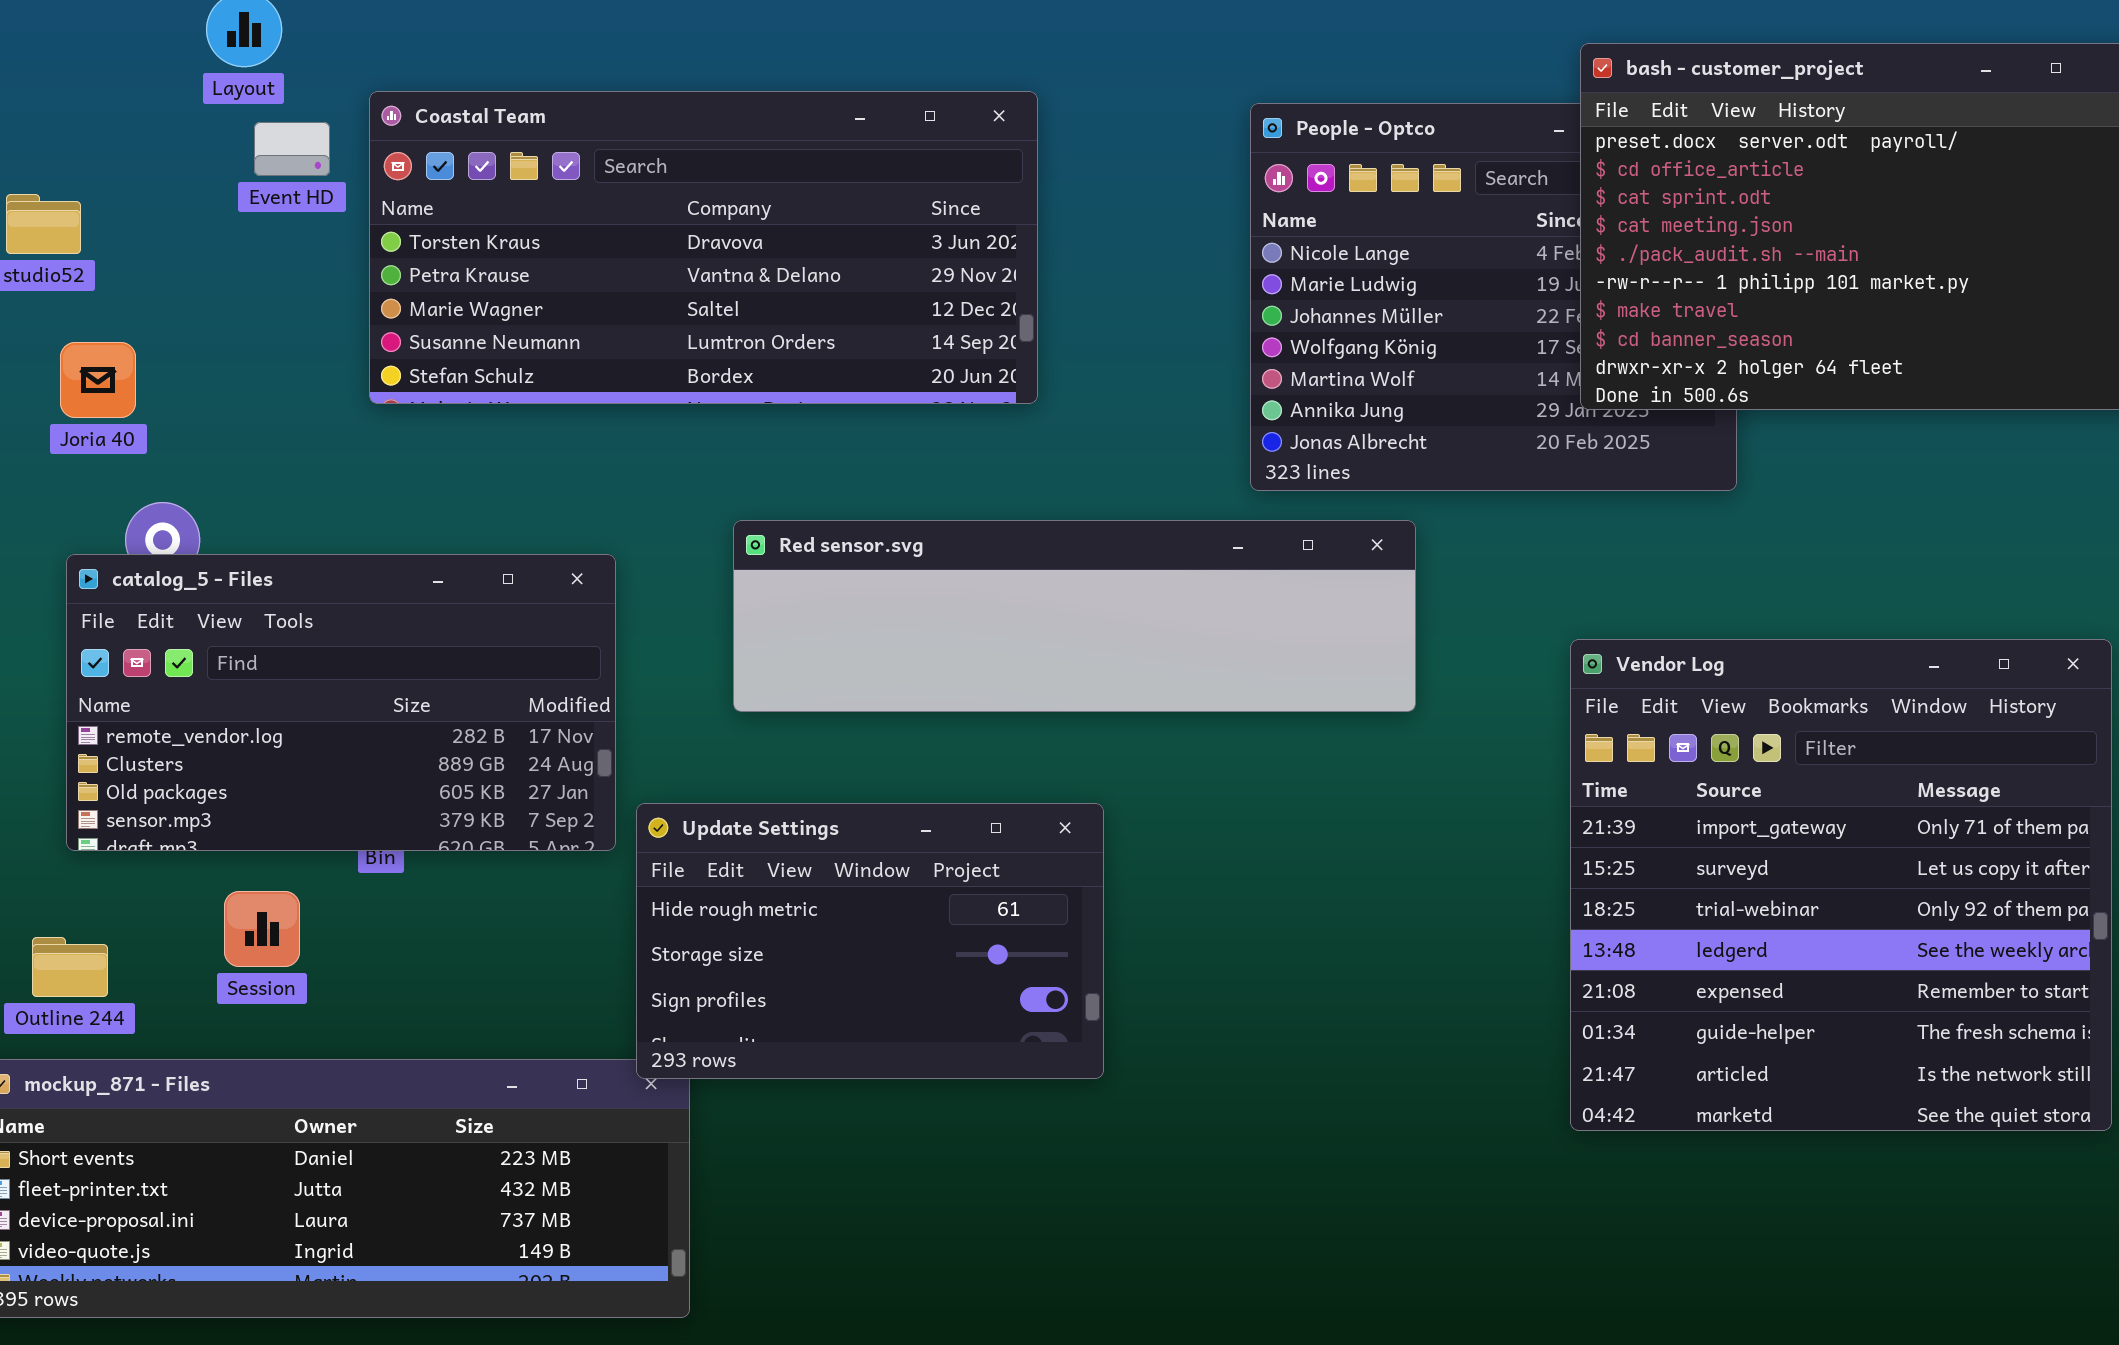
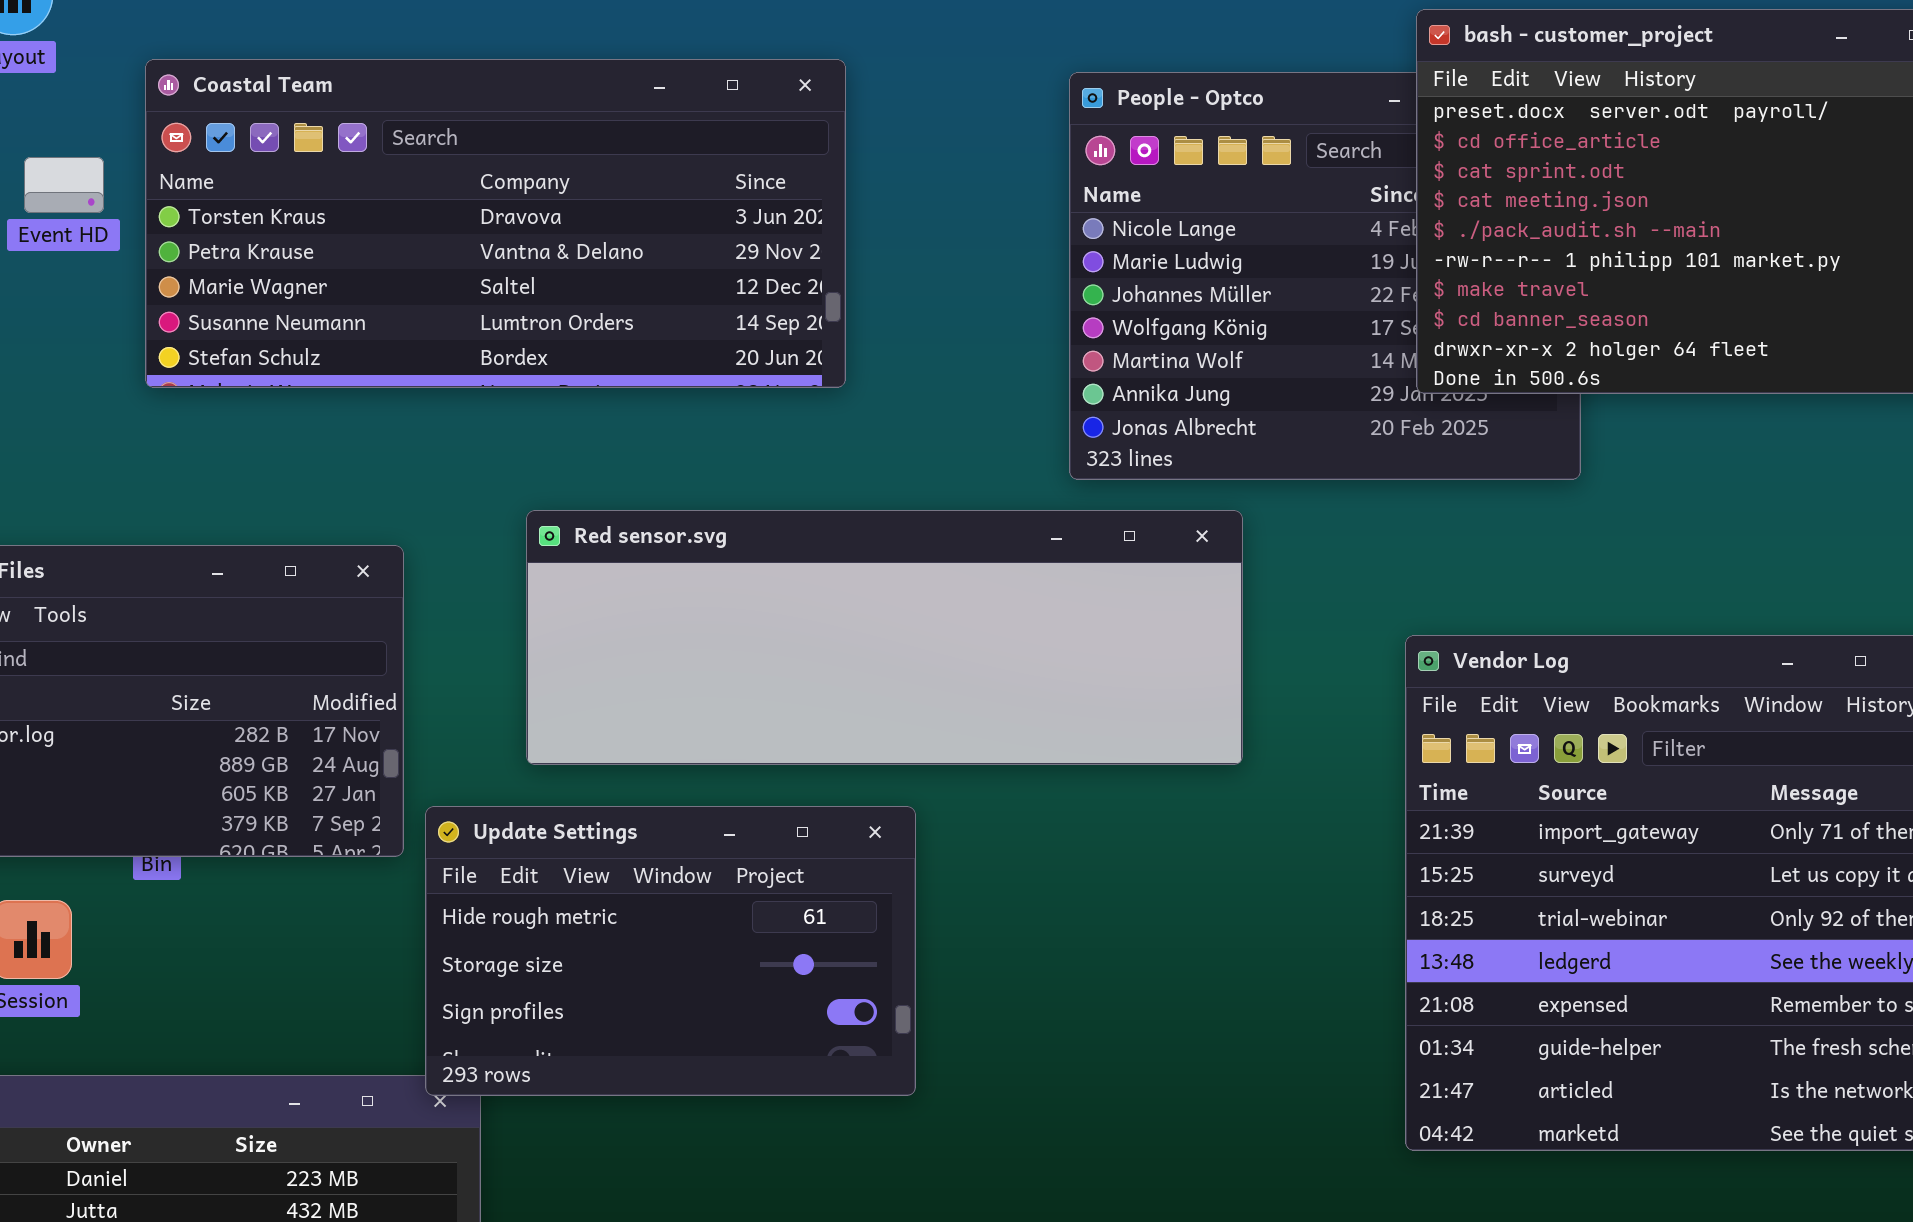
Event HD: [254,122,330,176] -> [24,157,104,213], moved
Red sensor.svg: [733,520,1416,712] -> [526,510,1243,765], resized

